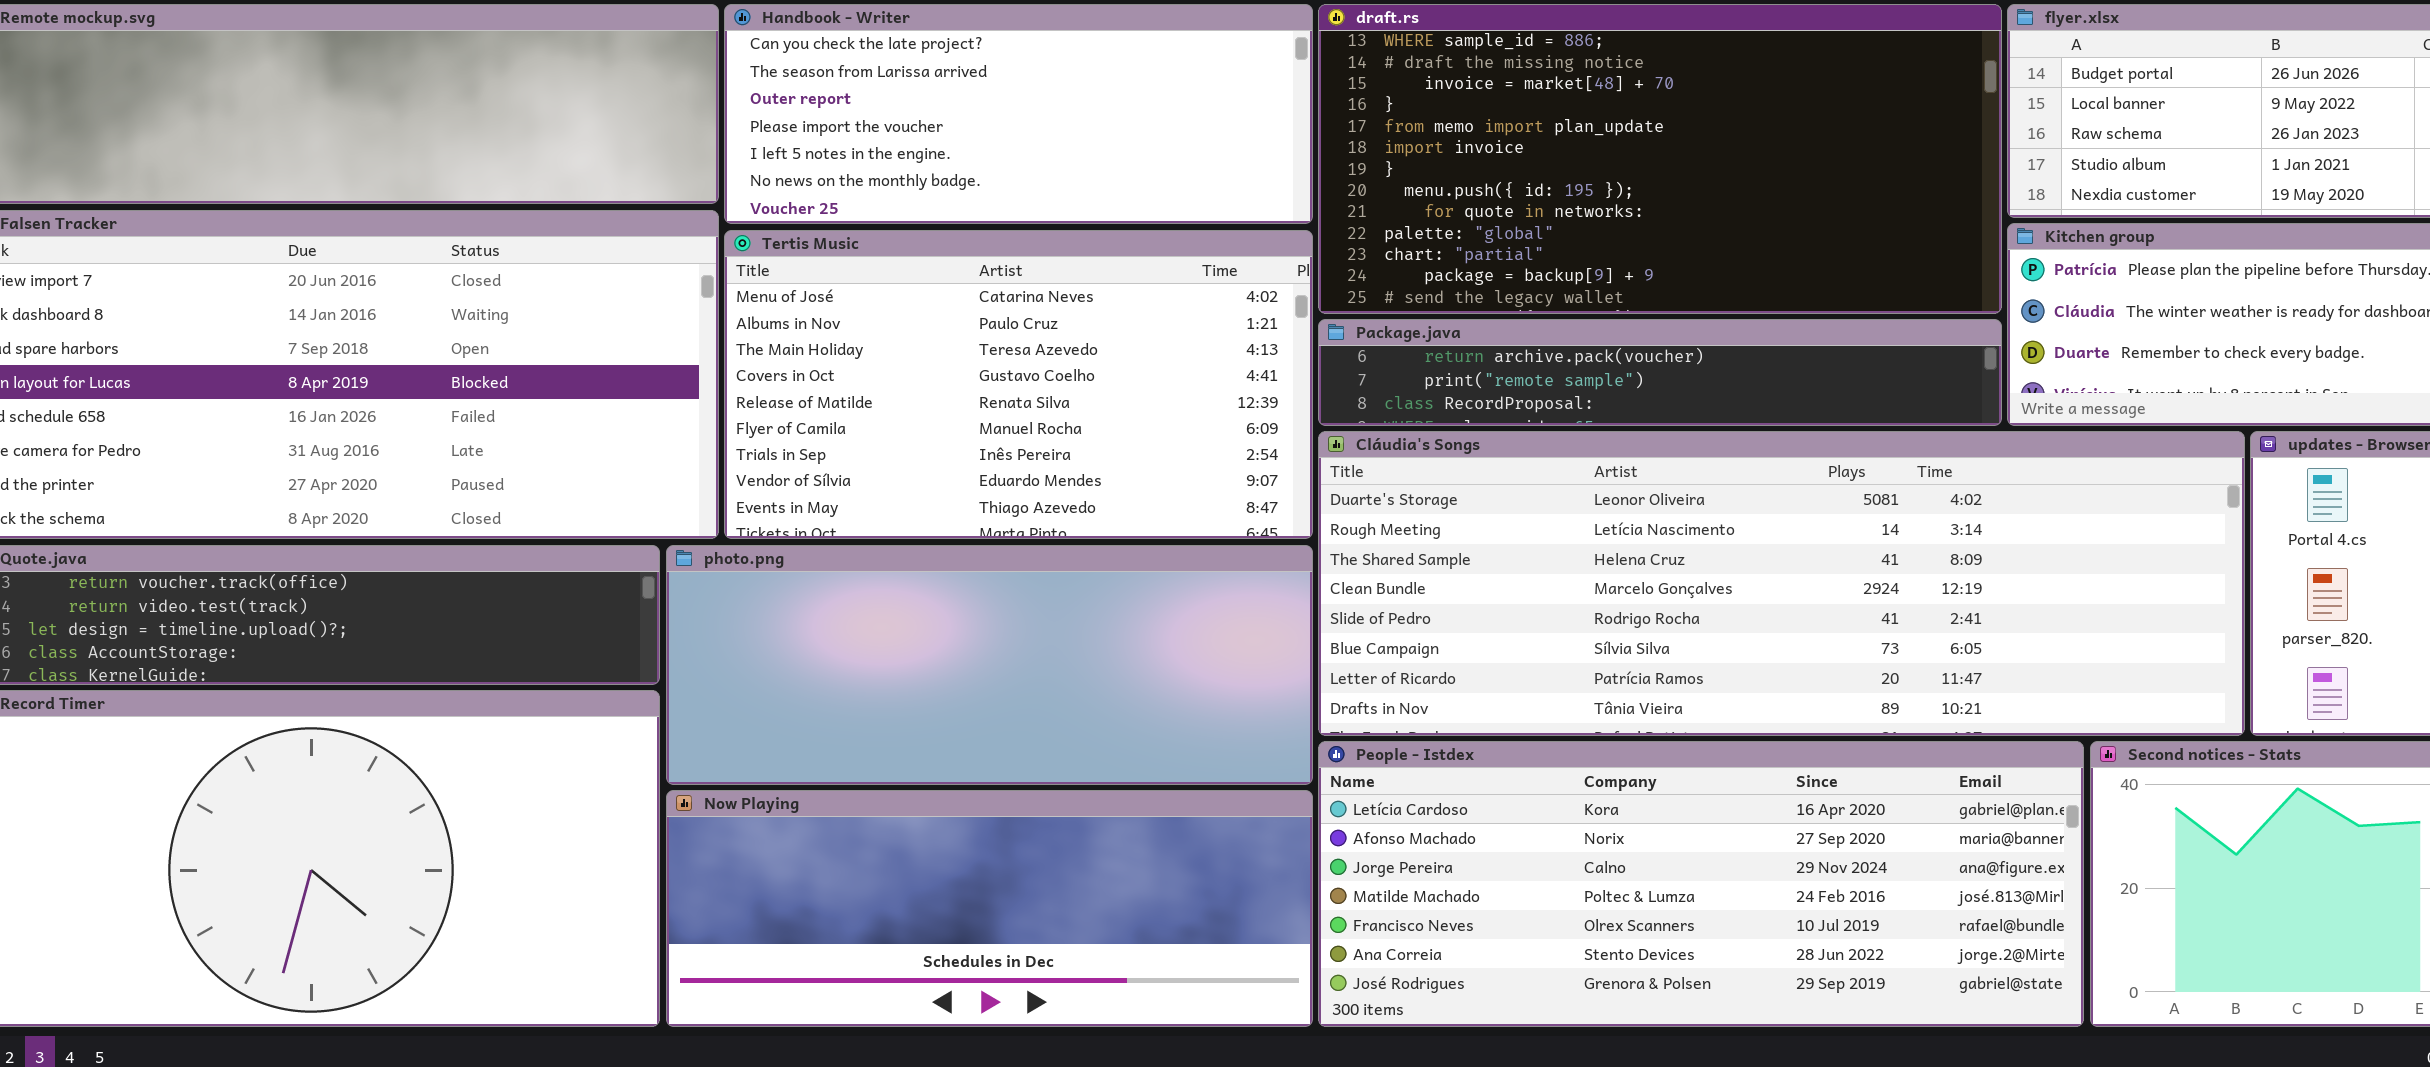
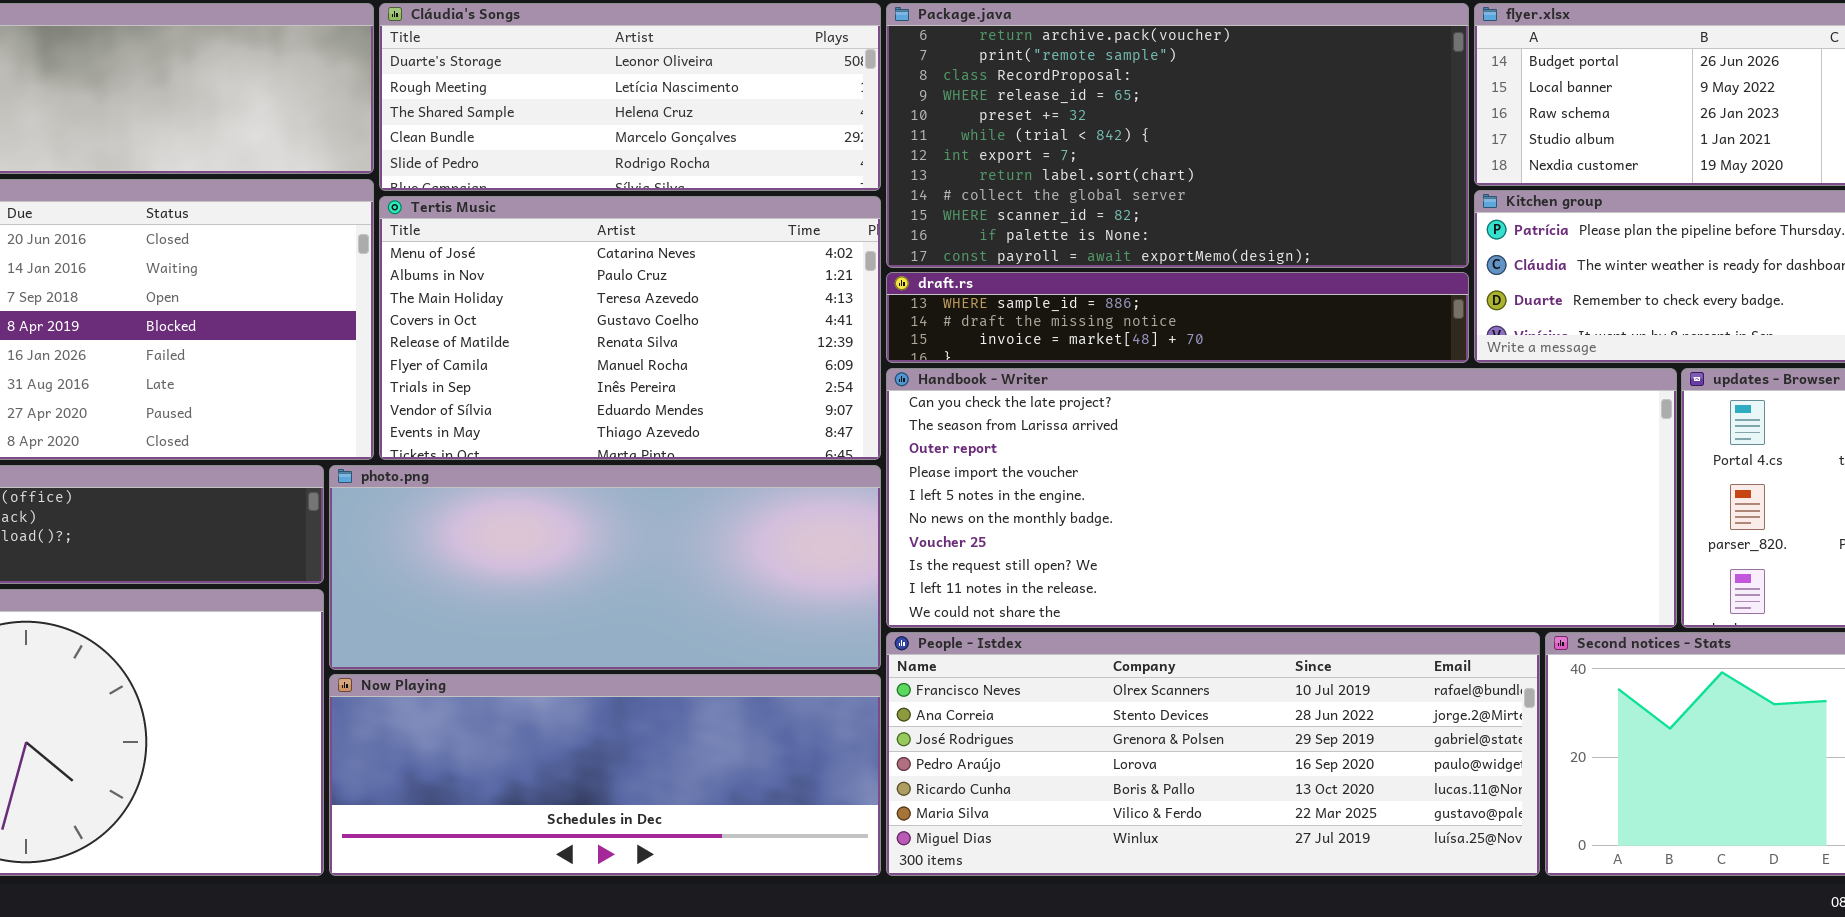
Handbook - Writer: [724,4,1313,224] -> [886,368,1677,628], moved, resized
draft.rs: [1318,4,2002,314] -> [886,272,1469,363], moved, resized
Package.java: [1318,319,2002,426] -> [886,3,1469,268], moved, resized
Cláudia's Songs: [1318,431,2245,736] -> [379,3,881,191], moved, resized
People - Istdex: [1318,741,2084,1027] -> [886,632,1540,876], scrolled down 4 rows

